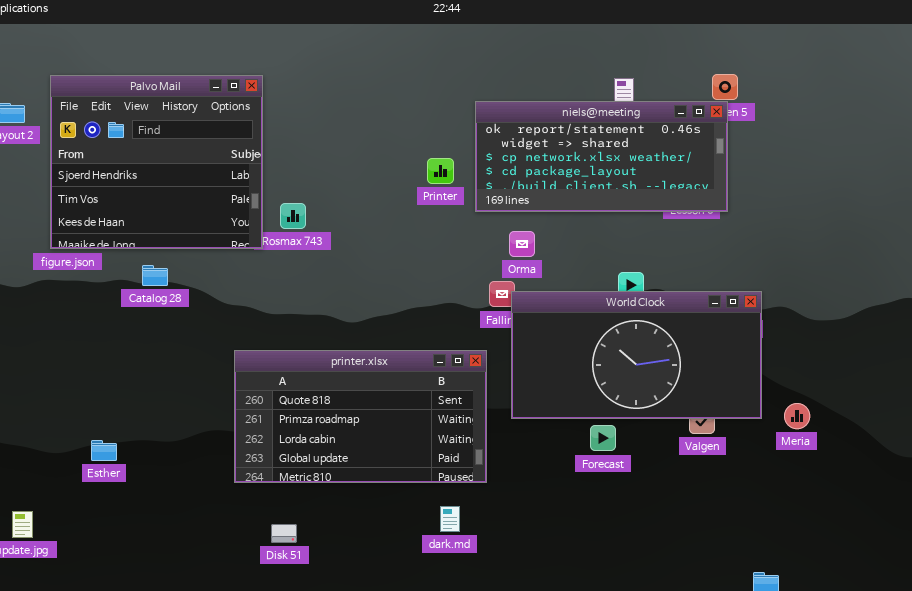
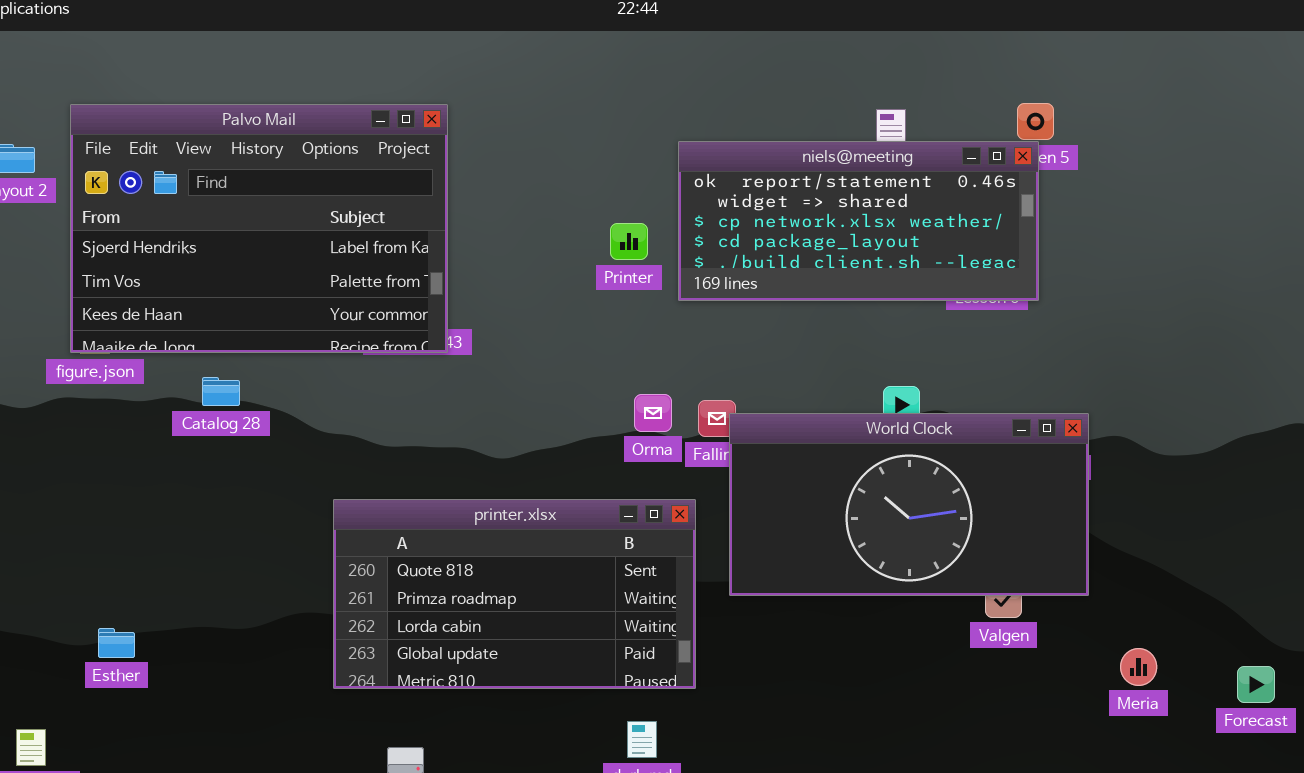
Palvo Mail: [50,75,263,249] -> [70,104,448,353], resized
Orma: [509,231,535,257] -> [634,394,672,432], moved
Meria: [784,403,810,429] -> [1120,648,1157,686], moved
Forecast: [590,425,616,451] -> [1237,666,1275,703], moved
Esther: [91,440,117,461] -> [98,628,135,658], moved

